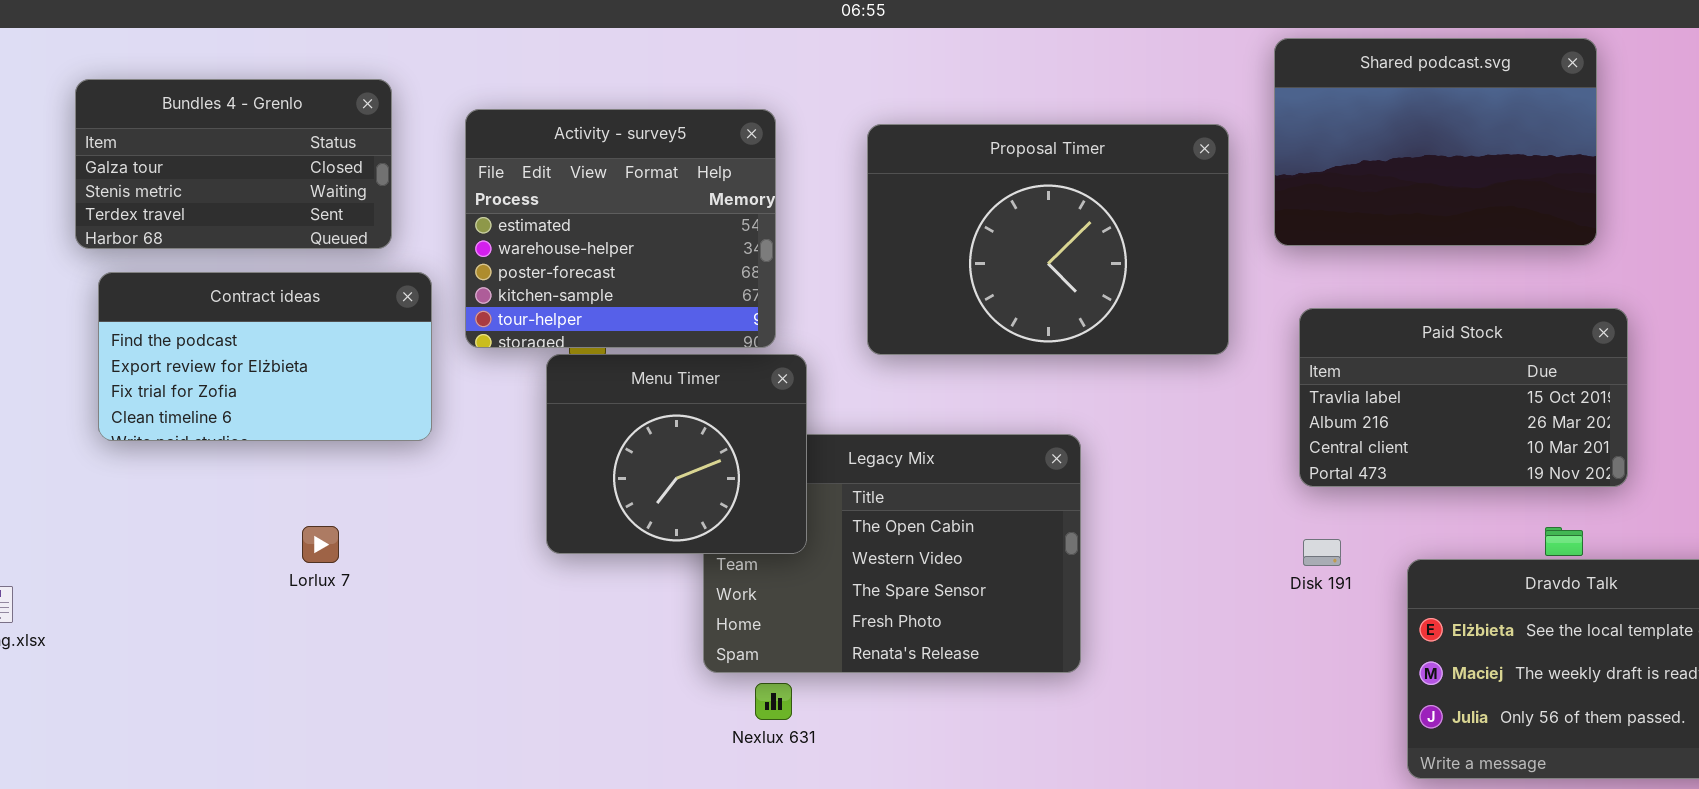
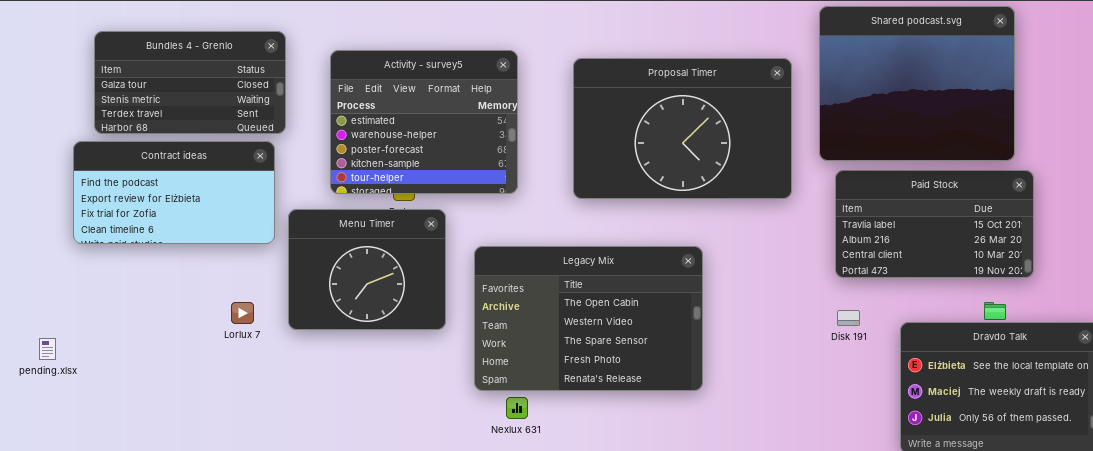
Shared podcast.svg: [1274,38,1597,246] -> [819,6,1015,161], resized
Contract ideas: [98,272,432,441] -> [73,141,275,244], moved
Menu Timer: [546,354,807,554] -> [288,209,446,330], moved

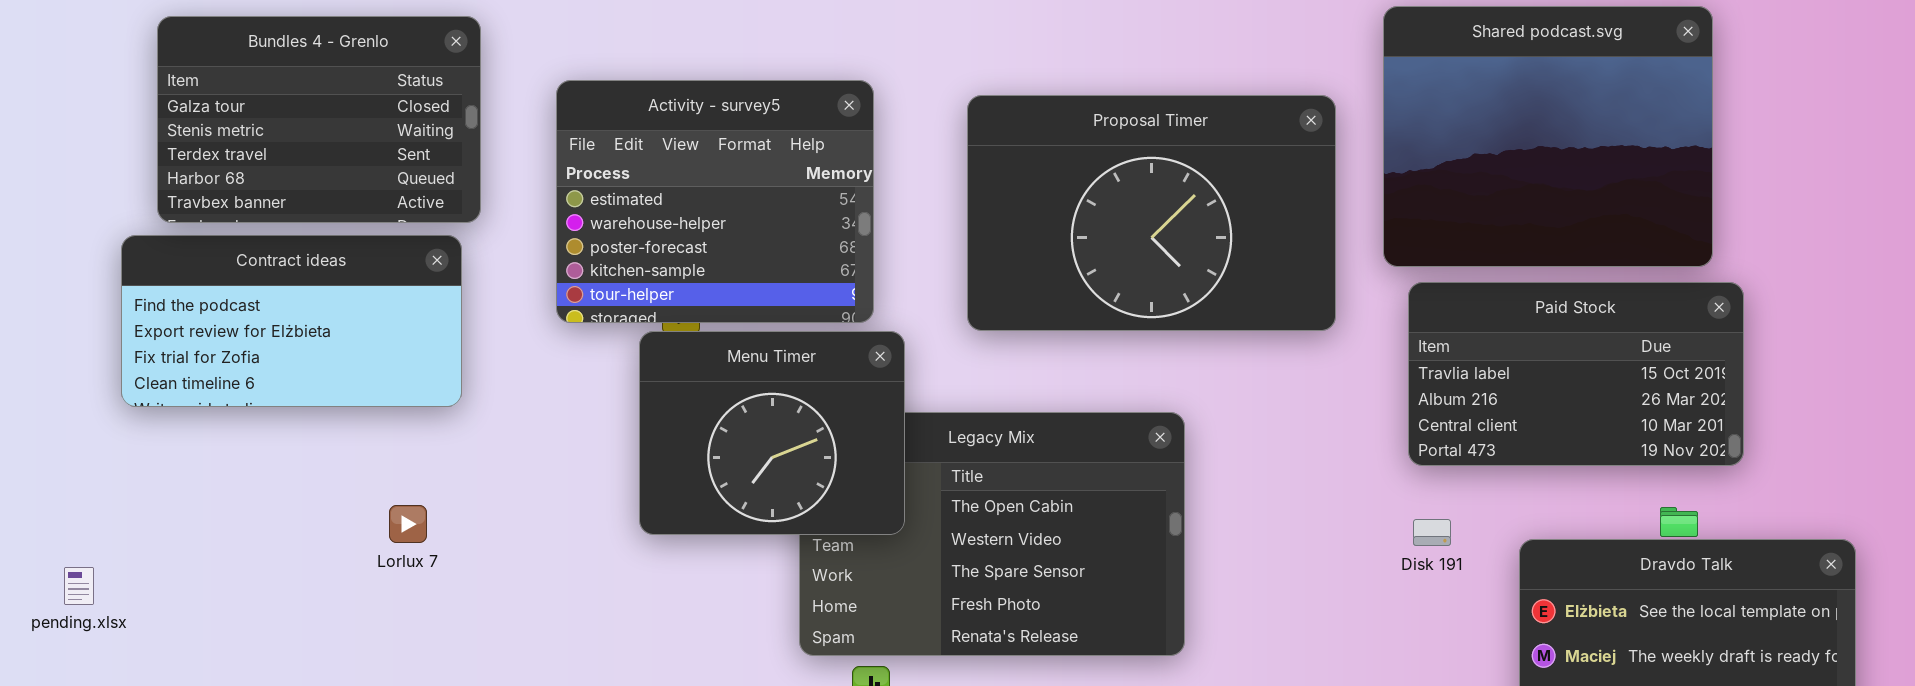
Bundles 4 - Grenlo: [94,31,286,134] -> [157,16,481,223], resized
Menu Timer: [288,209,446,330] -> [639,331,905,535], moved

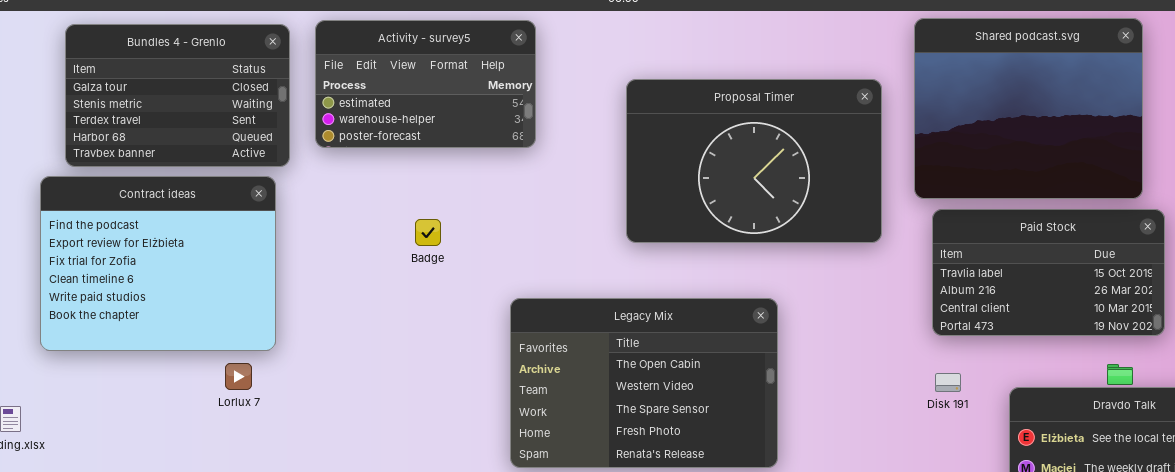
Activity - survey5: [556,80,874,323] -> [315,20,536,148], moved, resized
Contract ideas: [121,235,462,407] -> [40,176,276,351], resized
Menu Timer: [639,331,905,535] -> none, closed

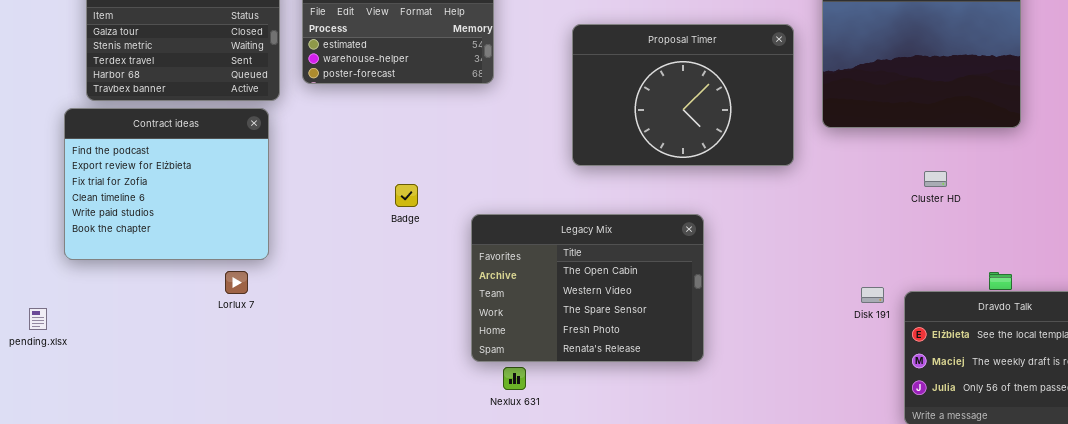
Paid Stock: [932,209,1165,336] -> none, closed
Badge: [415,219,441,246] -> [395,184,418,207], moved
Disk 191: [935,373,961,392] -> [861,287,884,303], moved

